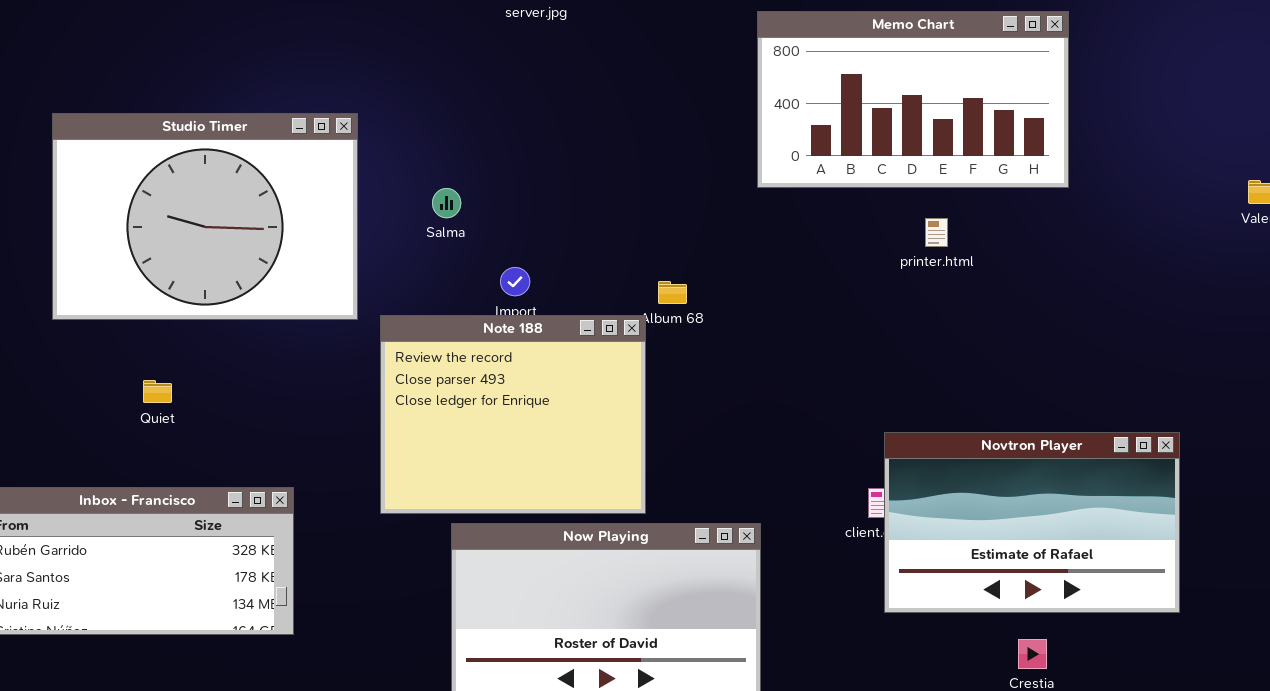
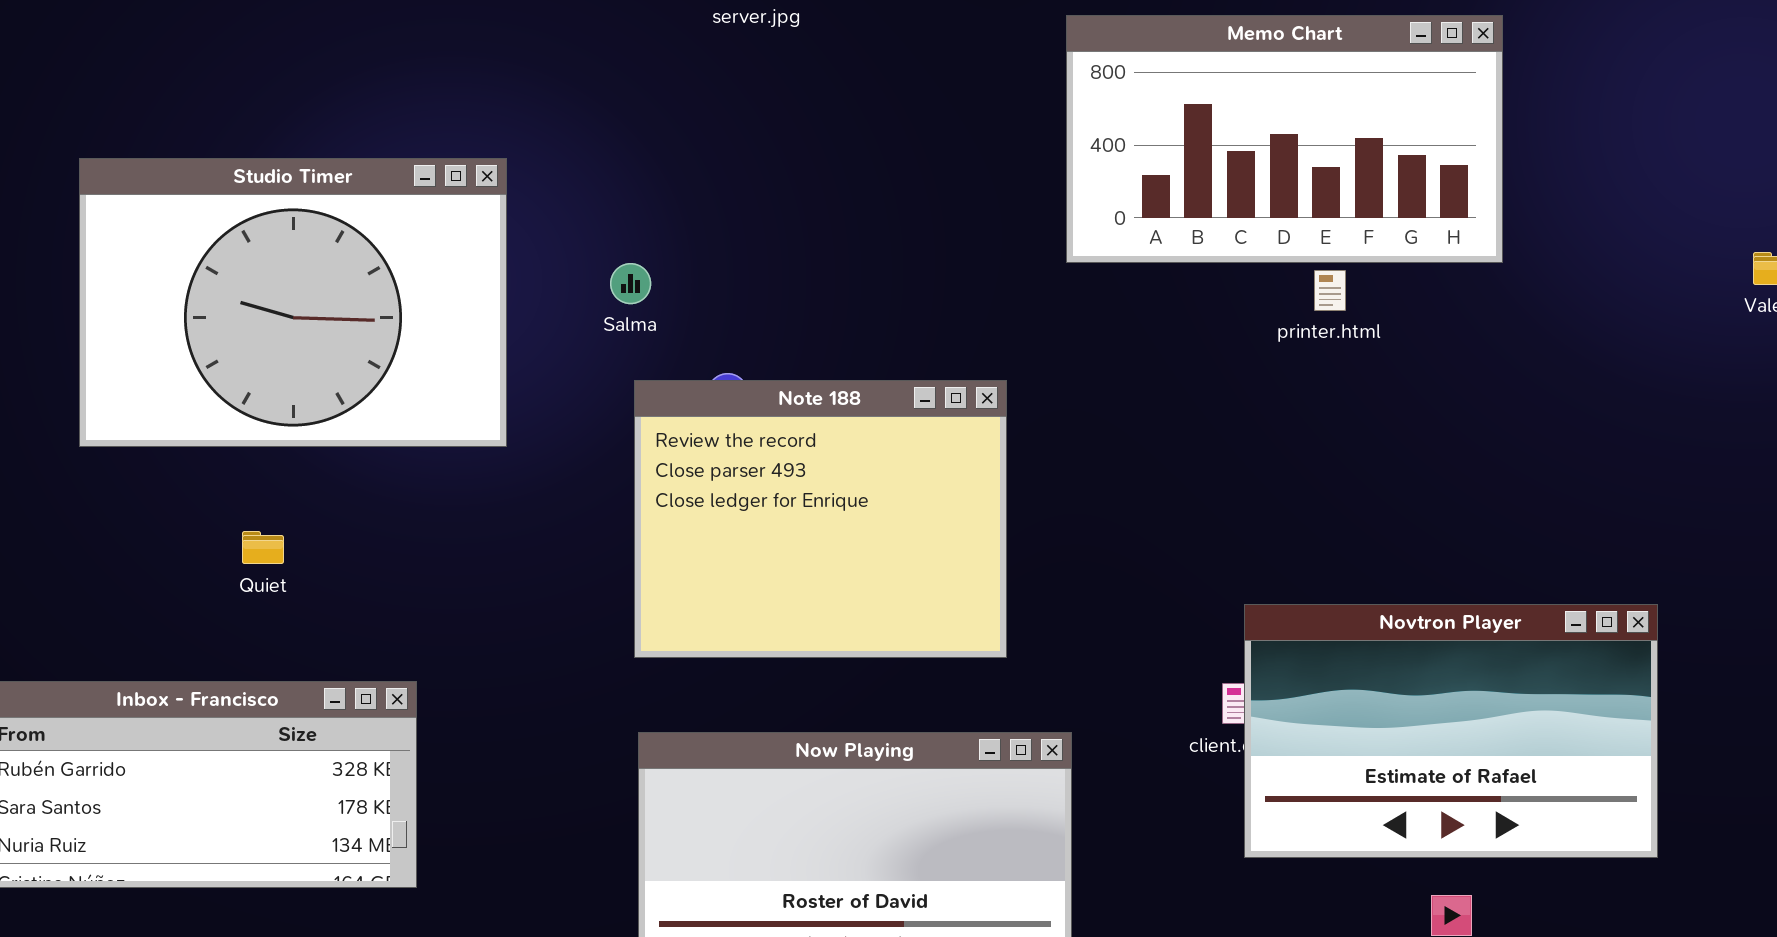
printer.html: [925,218,948,247] -> [1314,270,1346,311], moved
Note 188: [380,315,646,514] -> [634,380,1007,658], moved
Quiet: [143,380,172,403] -> [242,531,284,564], moved

